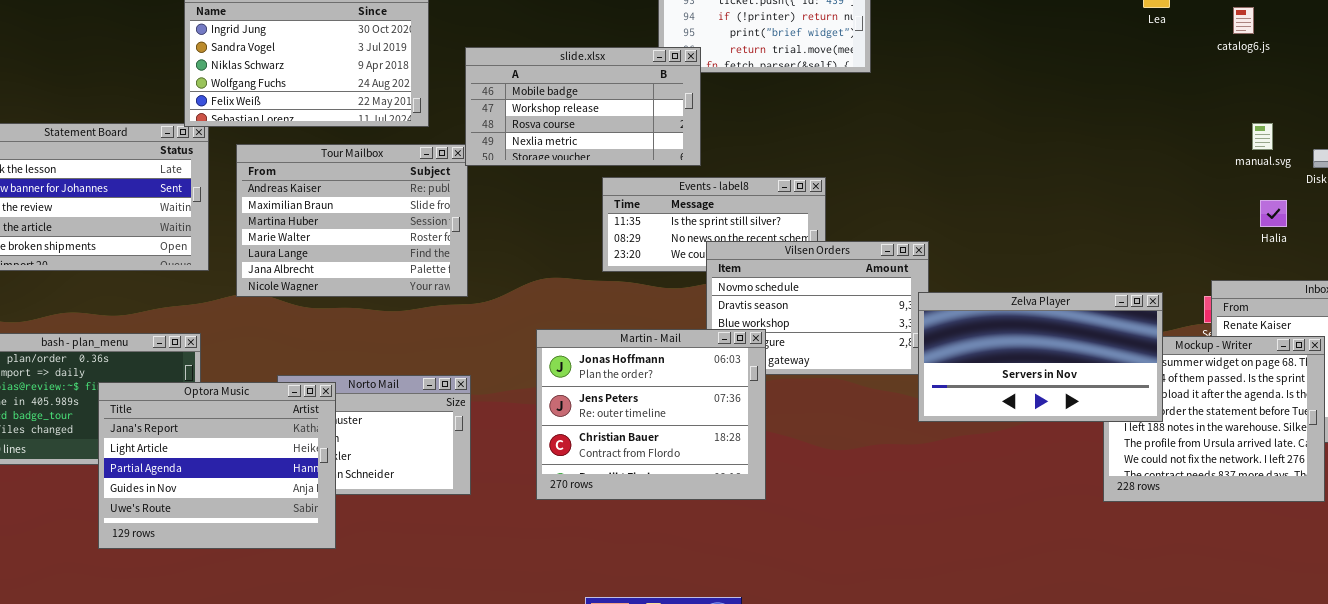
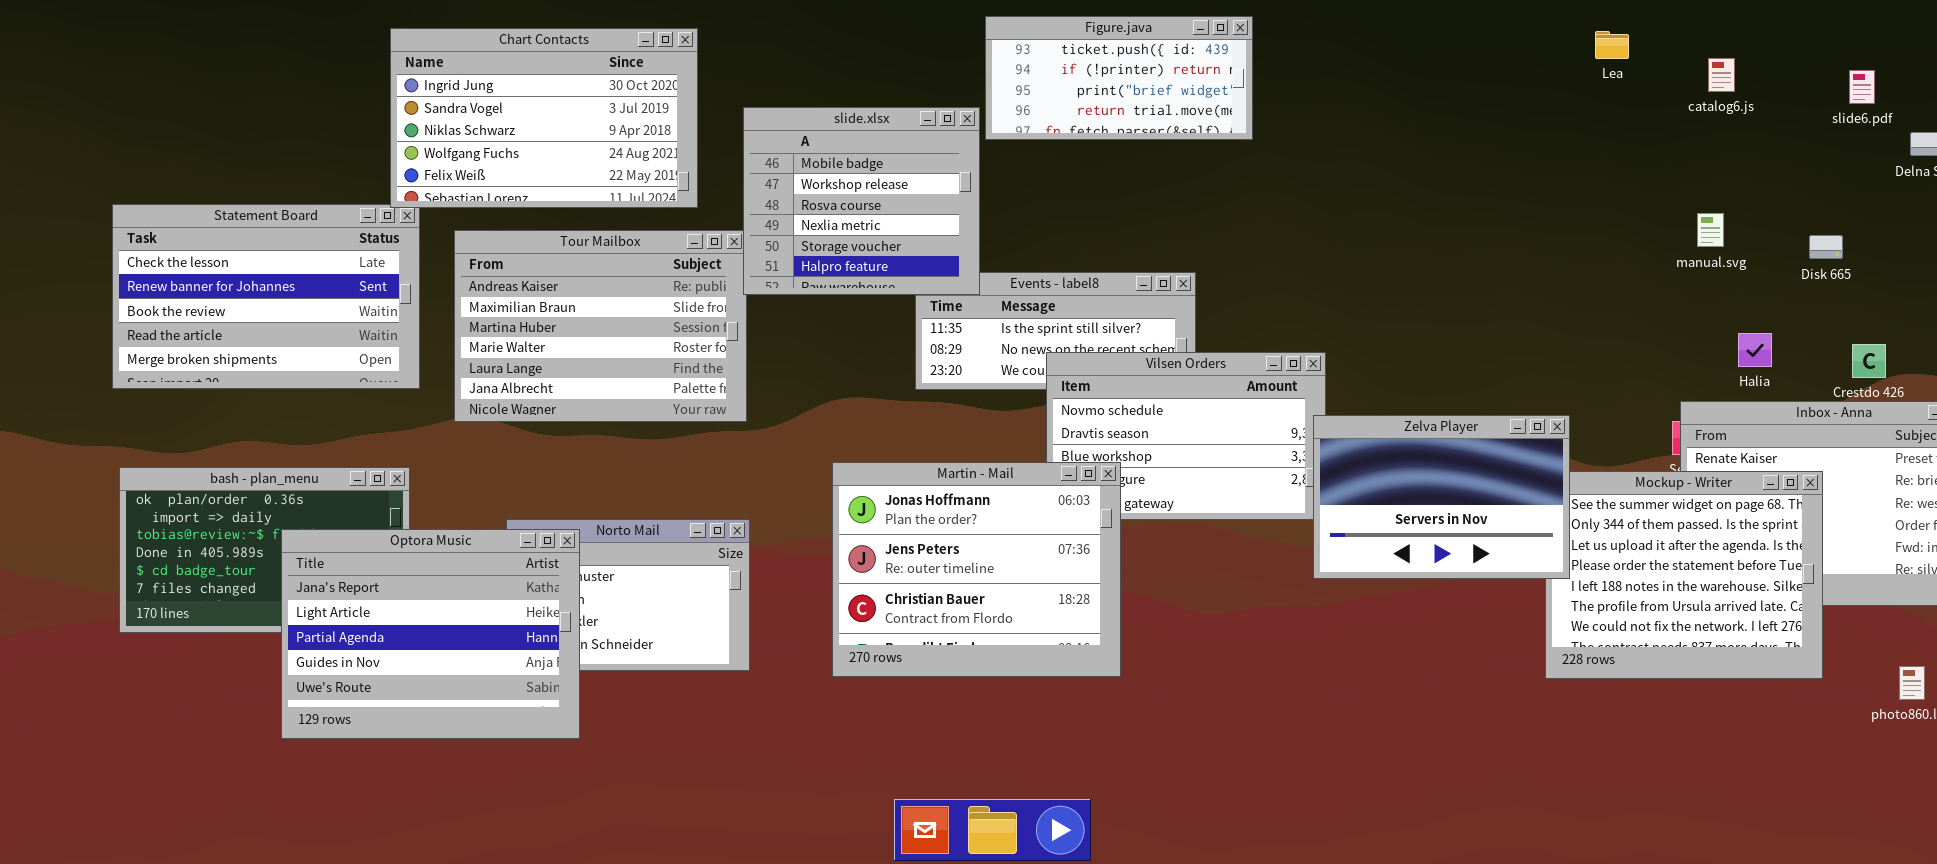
slide.xlsx: [465,47,701,166] -> [743,107,980,295], resized
manual.svg: [1252,123,1273,150] -> [1697,213,1724,247], moved
Halia: [1260,200,1287,227] -> [1738,333,1772,367], moved
Zelva Player: [918,292,1163,422] -> [1313,415,1570,579], resized

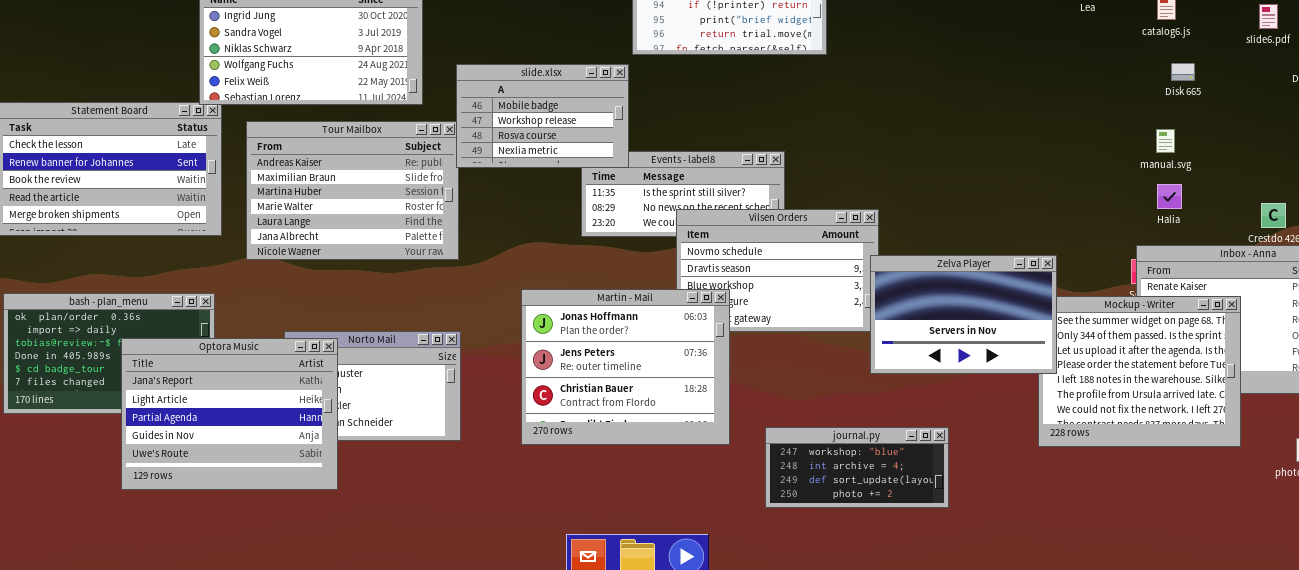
slide.xlsx: [743,107,980,295] -> [456,64,629,168], resized
manual.svg: [1697,213,1724,247] -> [1156,129,1175,153], moved
Disk 665: [1809,235,1843,259] -> [1171,63,1195,81], moved
Halia: [1738,333,1772,367] -> [1157,184,1182,209], moved
journal.py: none -> [765,427,949,508], opened

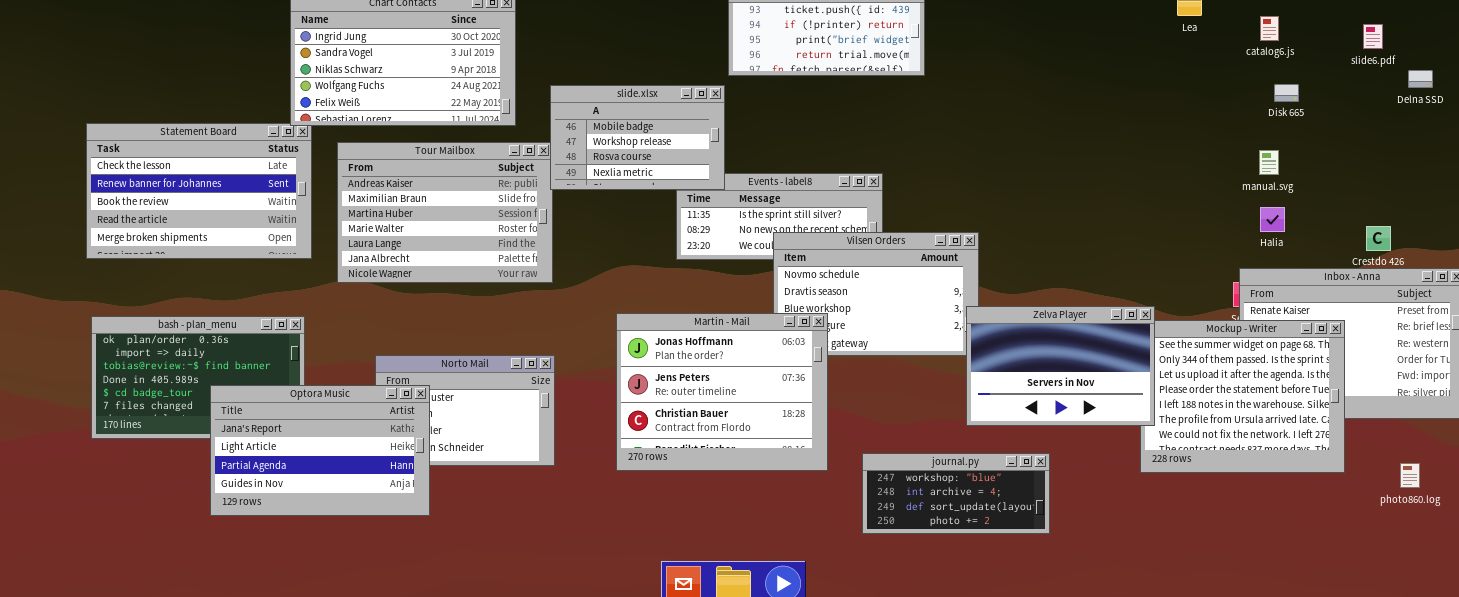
Zelva Player: [870,255,1057,374] -> [966,306,1155,426], moved
Optora Music: [121,338,338,490] -> [210,385,430,516], resized

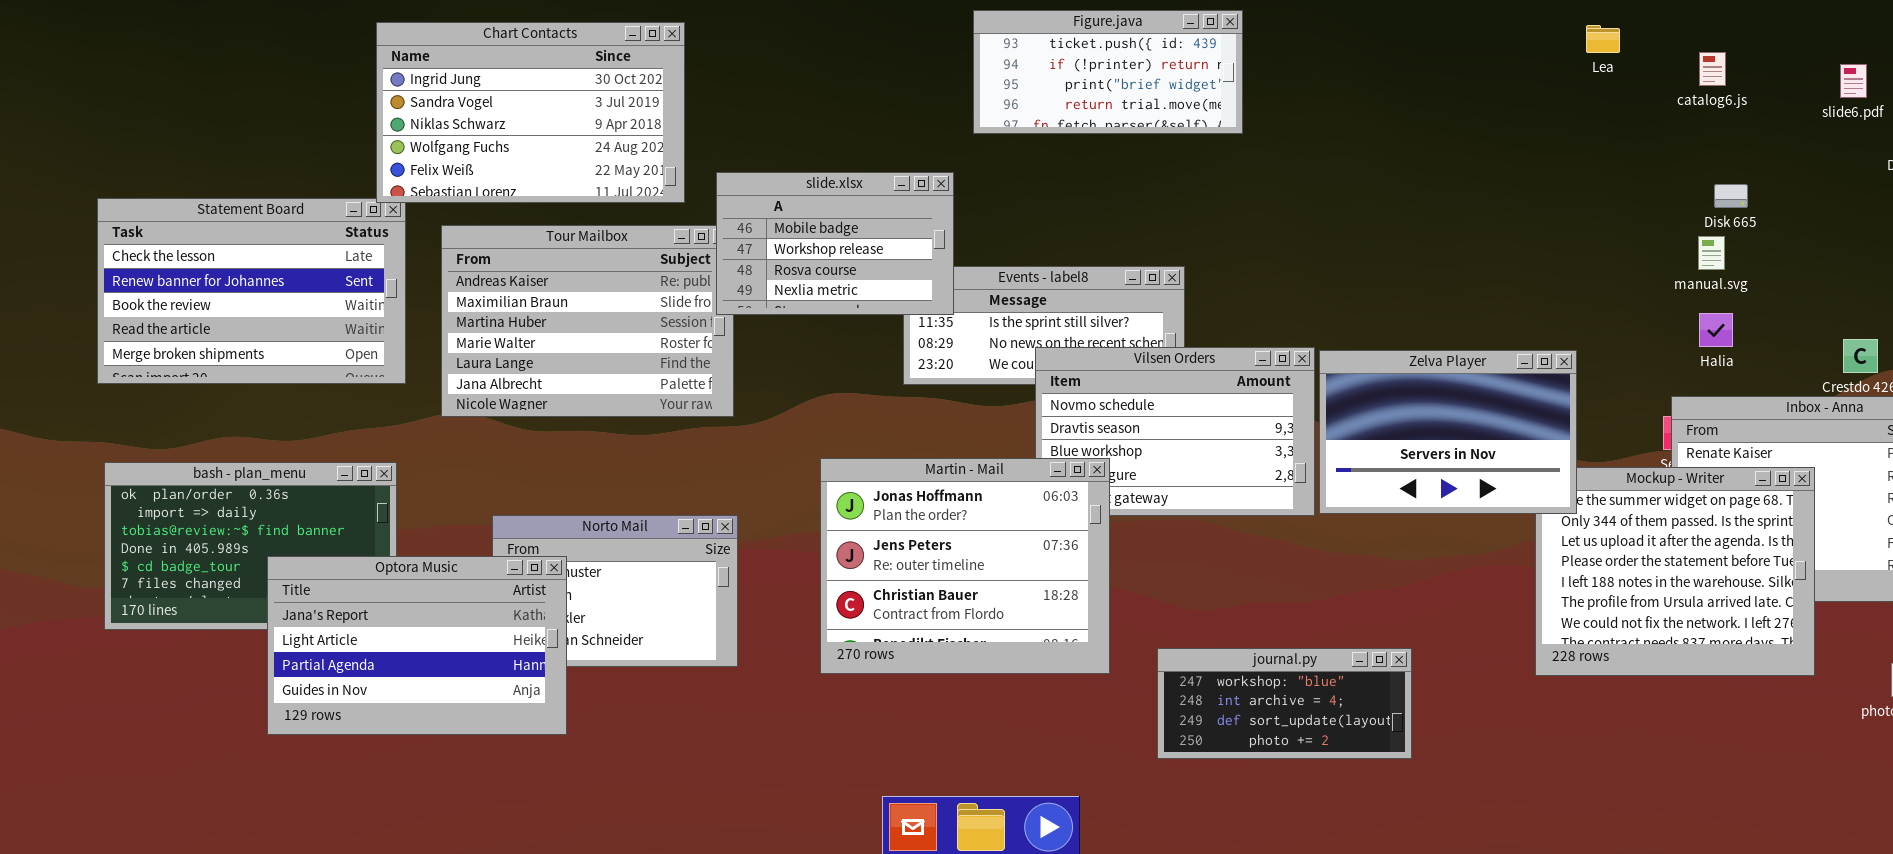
Disk 665: [1274,84,1299,102] -> [1714,184,1748,208], moved
slide.xlsx: [550,85,725,190] -> [716,172,954,315], moved
Zelva Player: [966,306,1155,426] -> [1319,350,1577,514], moved

